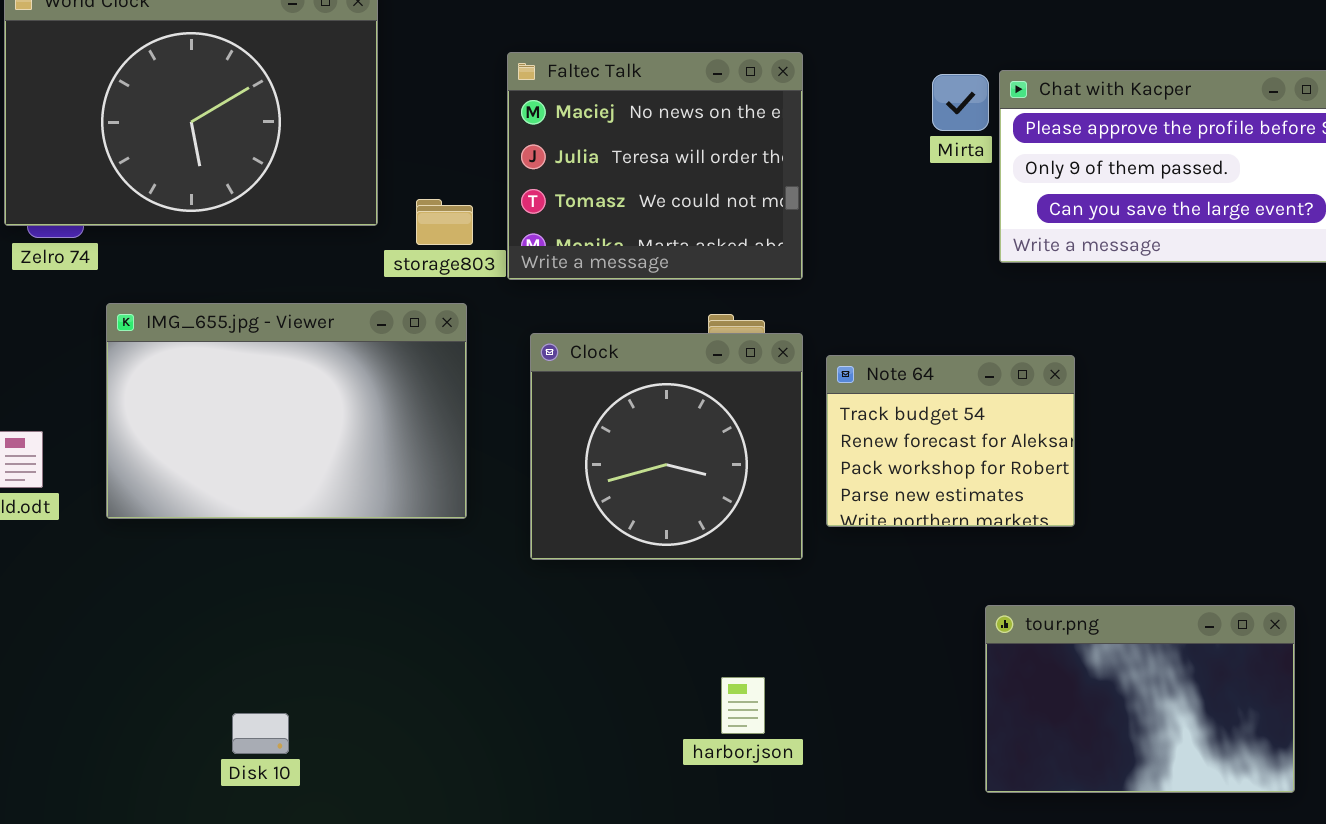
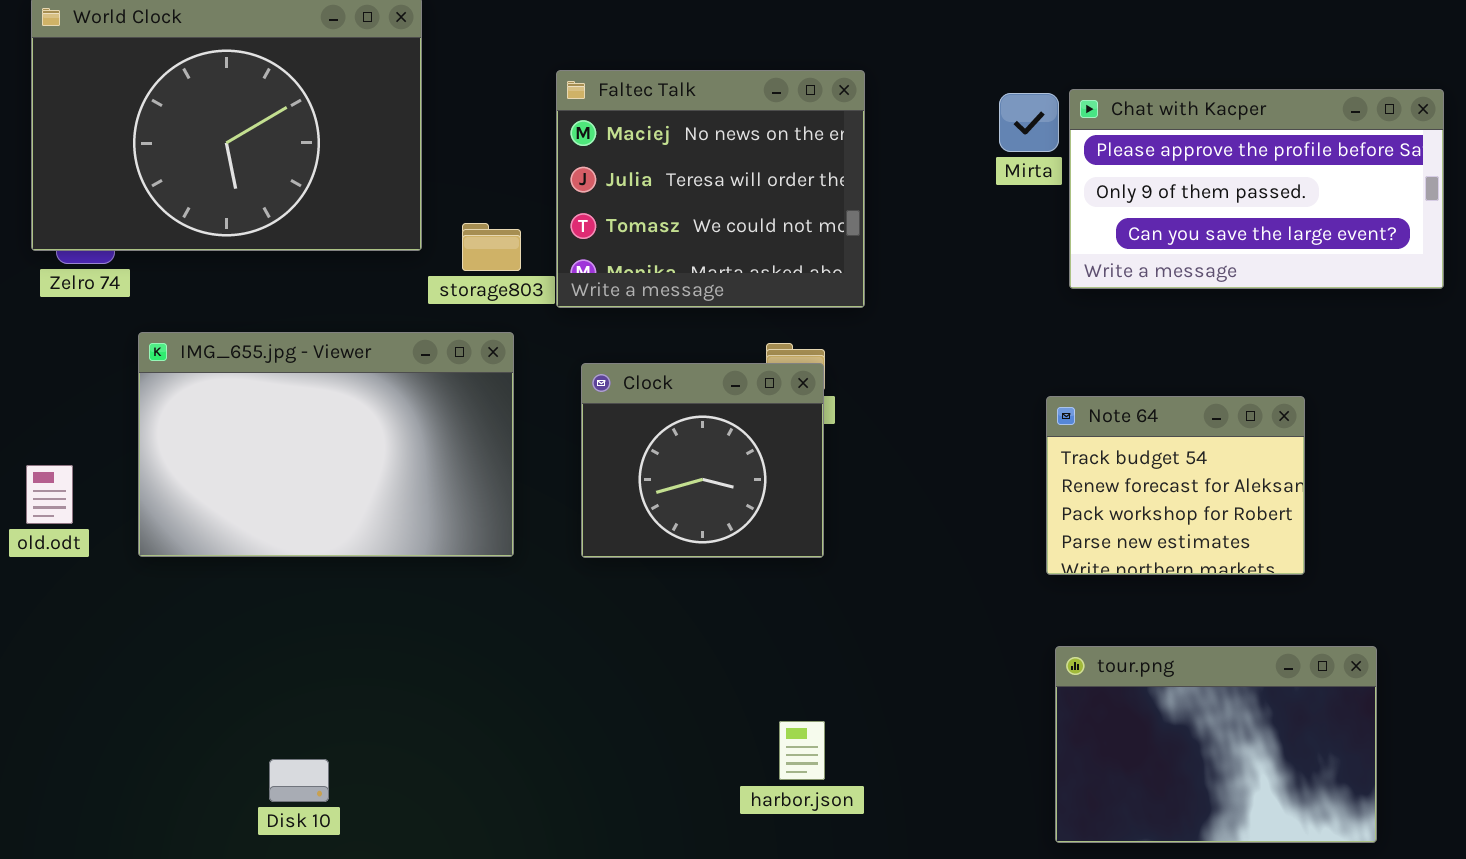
Clock: [530,333,803,560] -> [581,363,824,558], resized
Note 64: [826,355,1075,527] -> [1046,396,1305,575], moved

